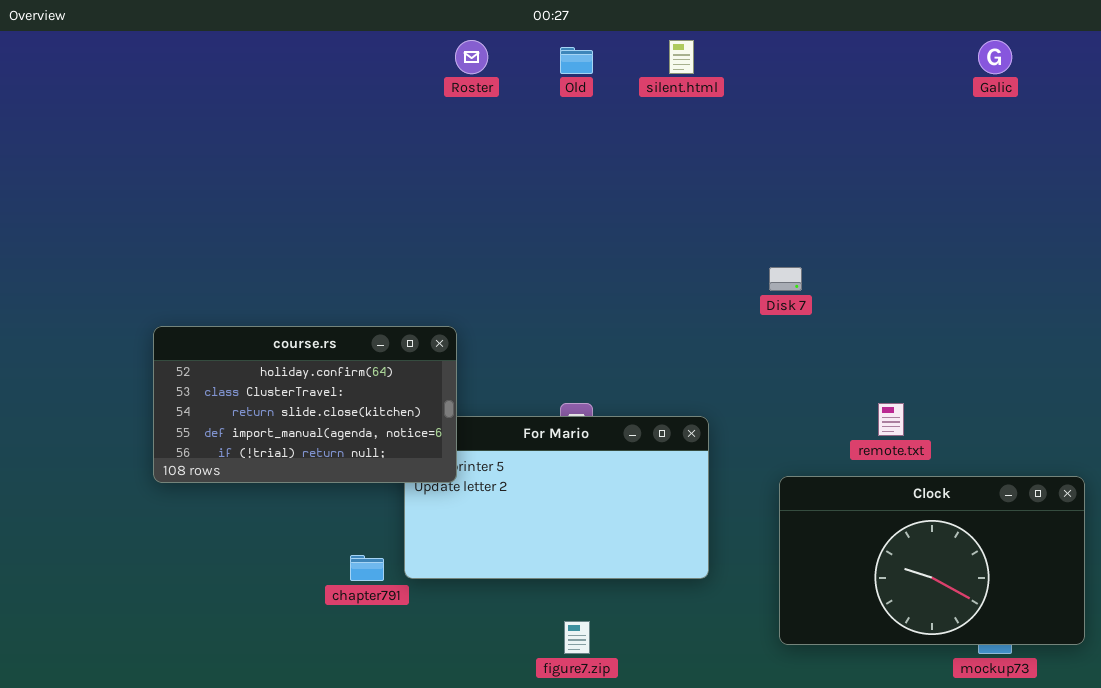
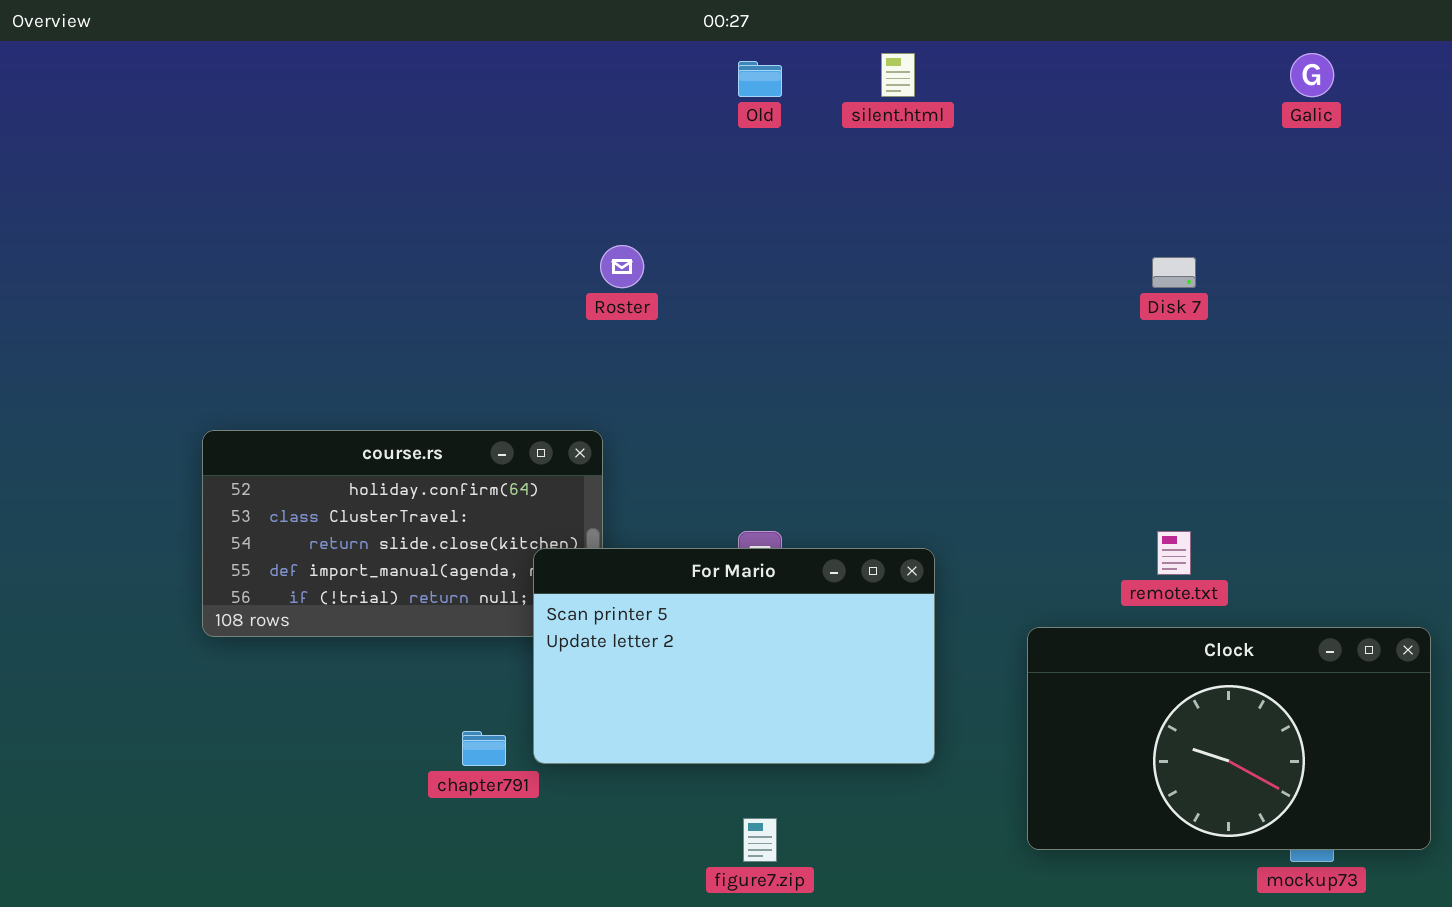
Roster: [455,40,488,74] -> [600,245,644,288], moved
Disk 7: [769,267,802,291] -> [1152,257,1196,288], moved
For Mario: [404,416,709,579] -> [533,548,935,764], raised

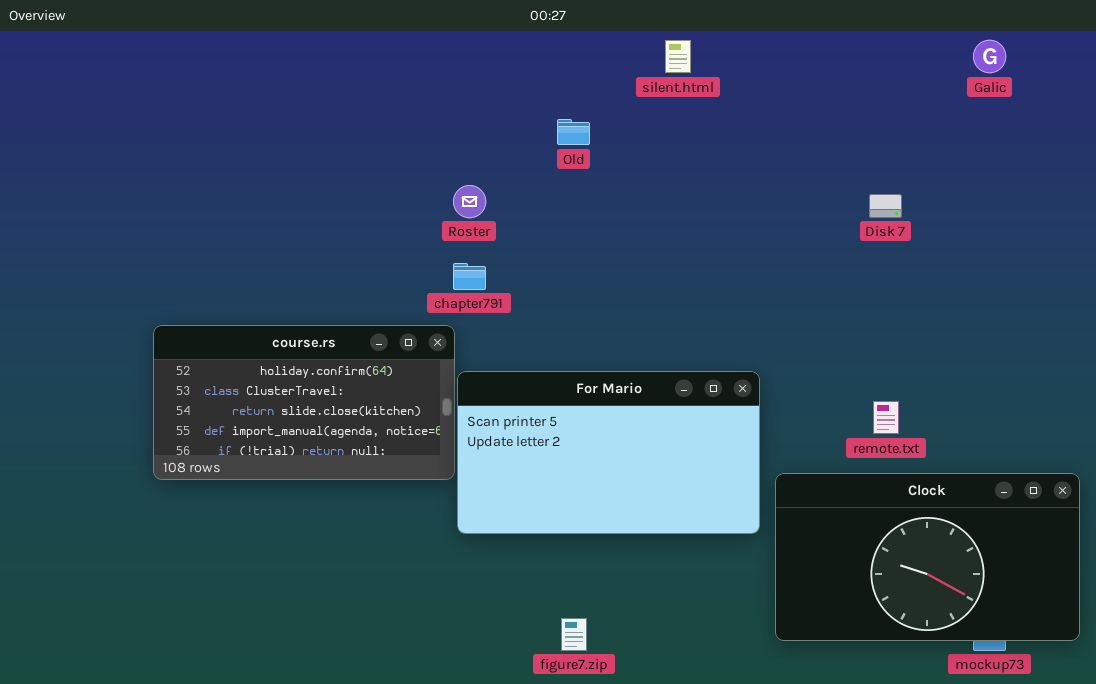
Old: [738,61,782,97] -> [557,119,590,145], moved
For Mario: [533,548,935,764] -> [457,371,760,534], moved
chapter791: [462,731,506,766] -> [453,263,486,290], moved

